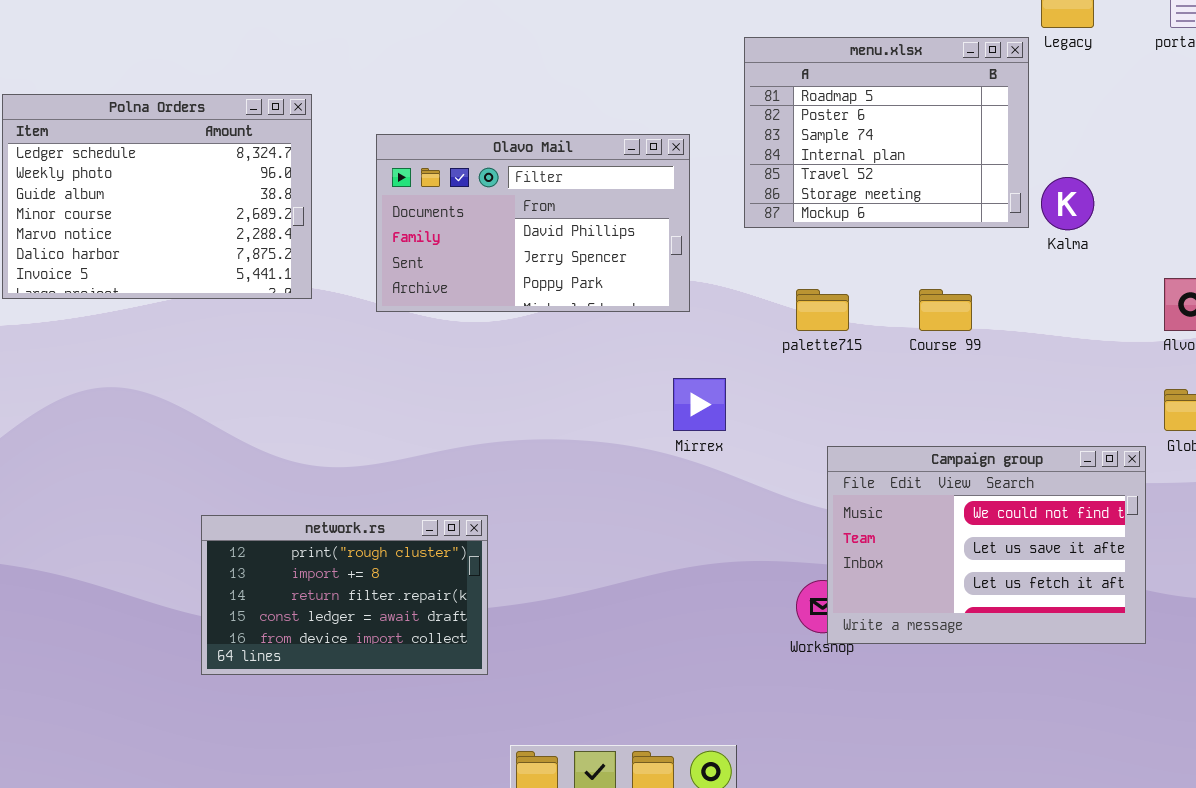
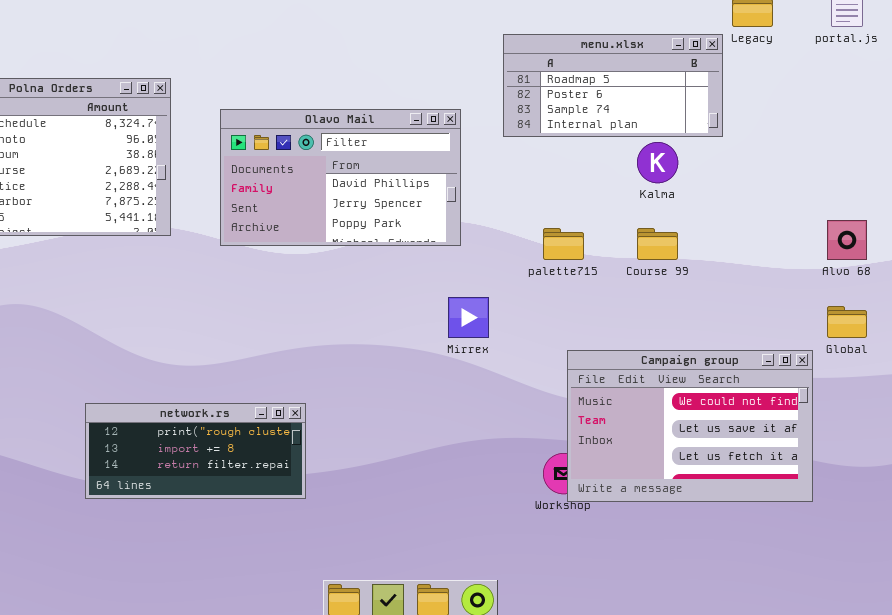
menu.xlsx: [744,37,1029,228] -> [503,34,723,137], resized
Kalma: [1041,177,1094,230] -> [637,142,678,183], moved
network.rs: [201,515,488,675] -> [85,403,306,499], resized

